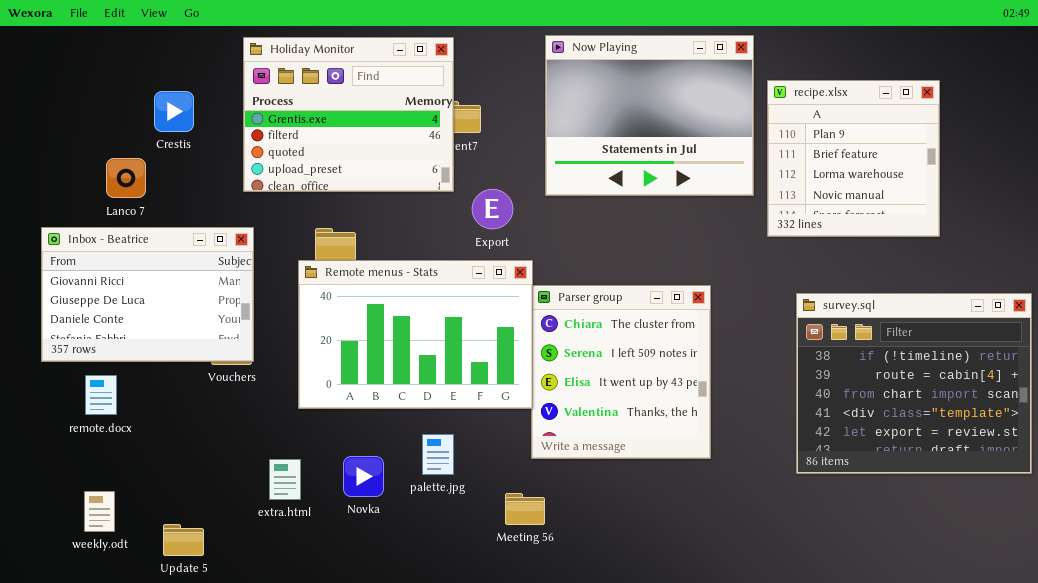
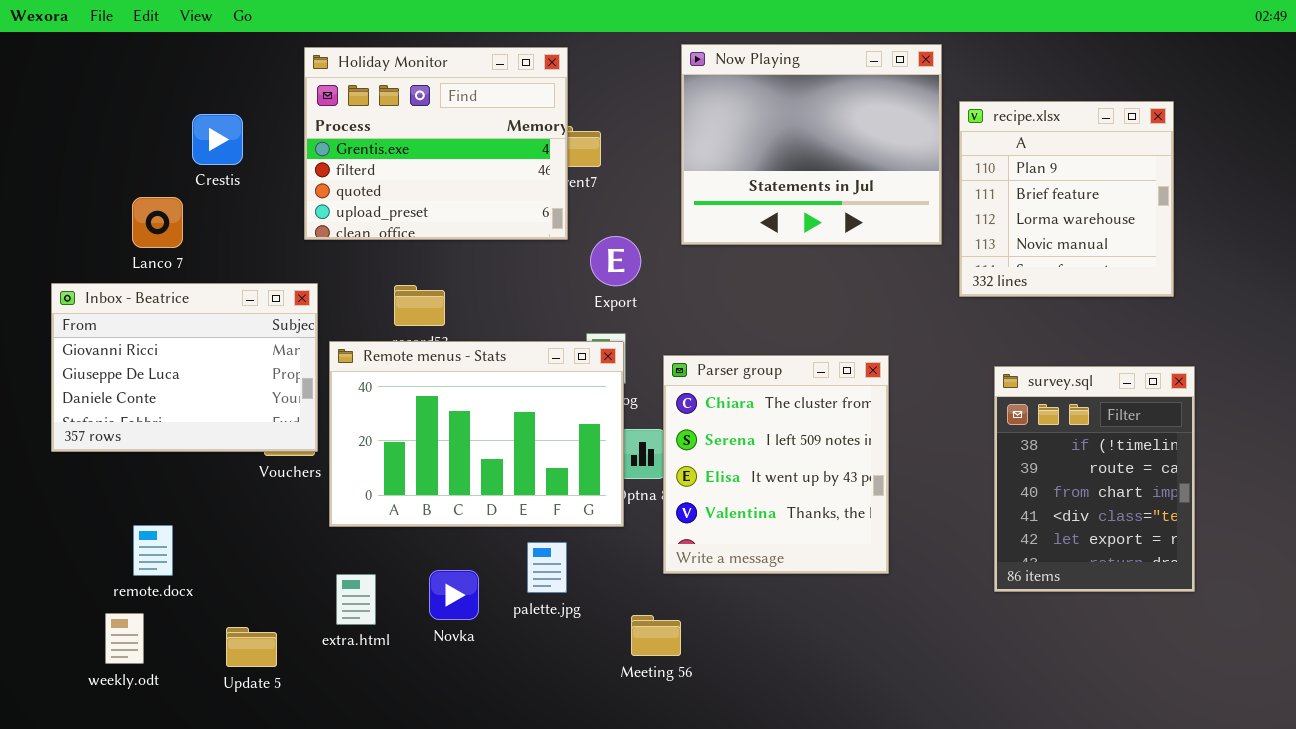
Remote menus - Stats: [298,260,533,409] -> [329,341,624,527], moved
survey.sql: [796,293,1032,474] -> [994,366,1195,592], resized
remote.docx: [85,375,117,415] -> [133,525,173,576], moved
Update 5: [163,524,204,556] -> [226,627,277,667], moved

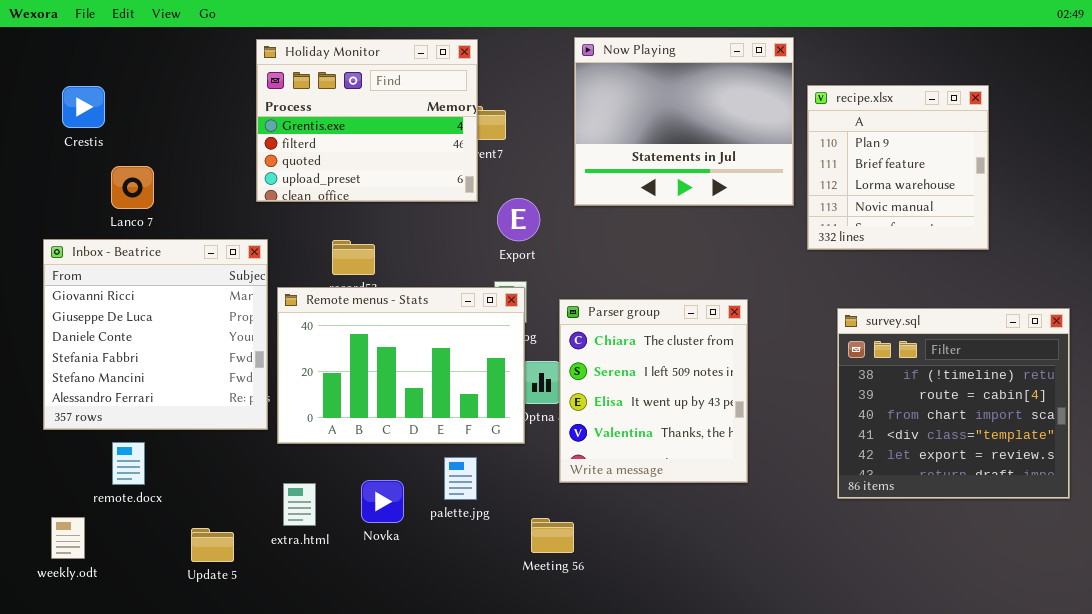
Crestis: [192,114,243,165] -> [62,86,105,128], moved
Inbox - Beatrice: [51,283,318,452] -> [43,239,268,430], resized
survey.sql: [994,366,1195,592] -> [837,308,1070,499], resized
weekly.odt: [105,613,144,664] -> [51,517,85,559], moved

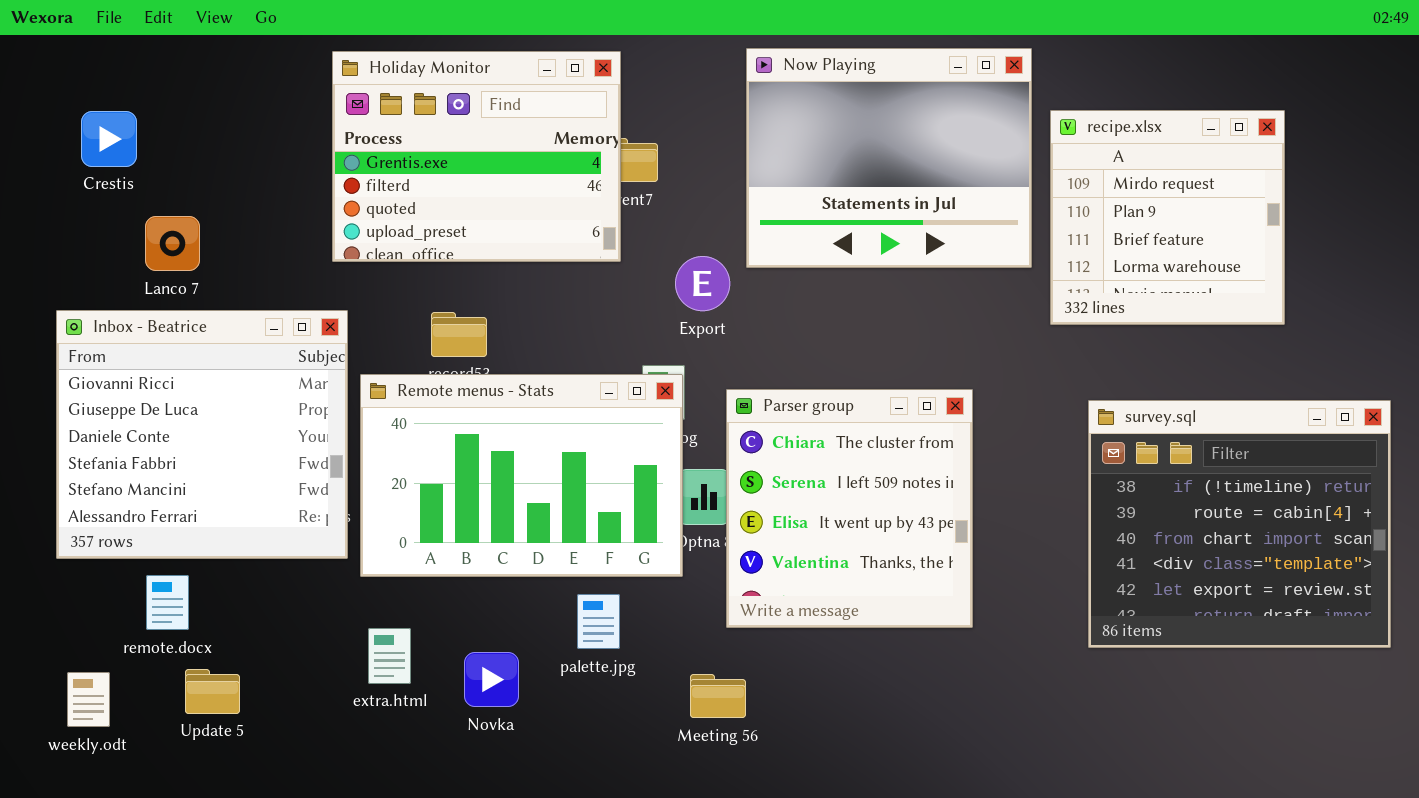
recipe.xlsx: [807,85,989,250] -> [1050,110,1285,325], scrolled up 1 row
Export: [497,198,540,241] -> [675,256,730,311], moved
Novka: [361,480,404,523] -> [464,652,519,707], moved
Update 5: [191,528,234,562] -> [185,669,240,714], moved

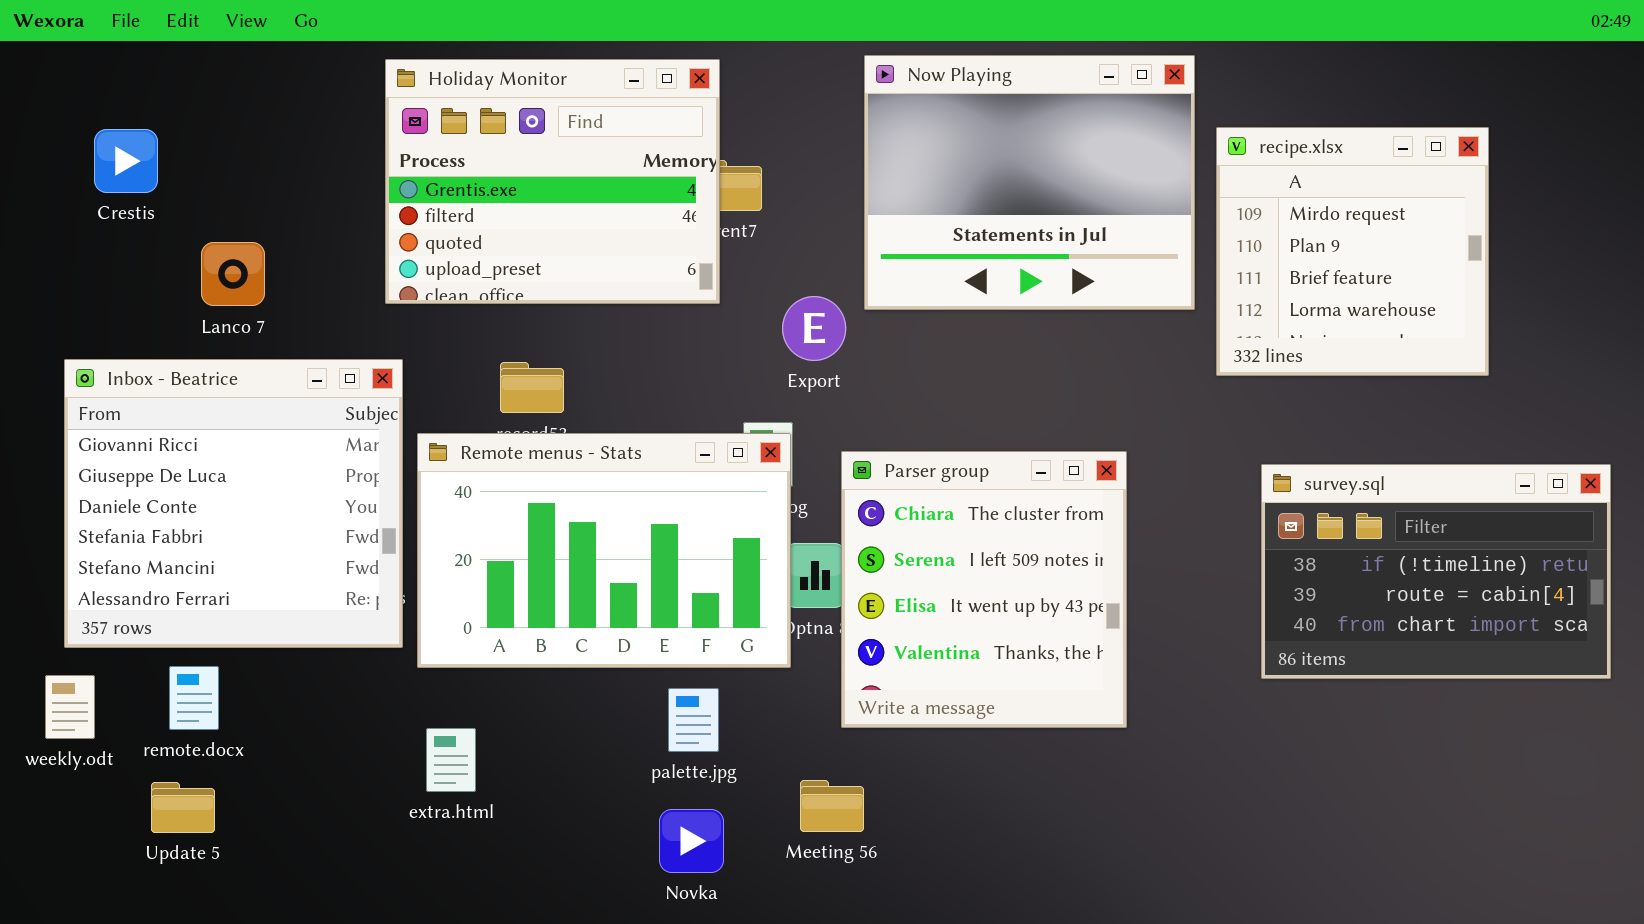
Lanco 7: [145,216,200,271] -> [201,242,265,306], moved
survey.sql: [1088,400,1391,648] -> [1261,464,1611,679], resized
Novka: [464,652,519,707] -> [659,809,724,873], moved
Update 5: [185,669,240,714] -> [151,782,215,833], moved
weekly.odt: [67,672,110,727] -> [45,675,95,739], moved

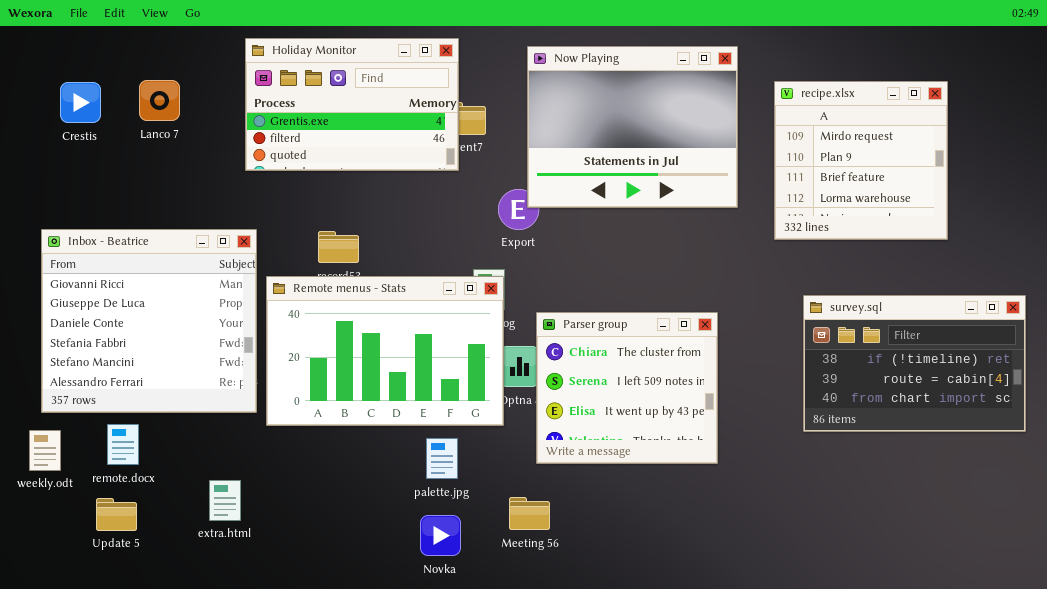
Now Playing: [864,55,1195,310] -> [527,46,738,208], moved
Holiday Monitor: [385,59,720,304] -> [245,38,459,171], resized
Lanco 7: [201,242,265,306] -> [139,80,180,121], moved
Parser group: [841,451,1127,728] -> [536,312,718,464], resized
extra.html: [426,728,476,792] -> [209,480,241,521], moved

